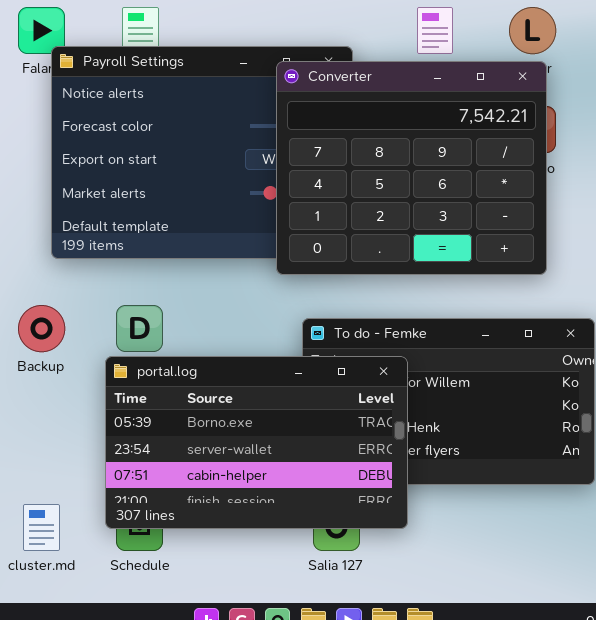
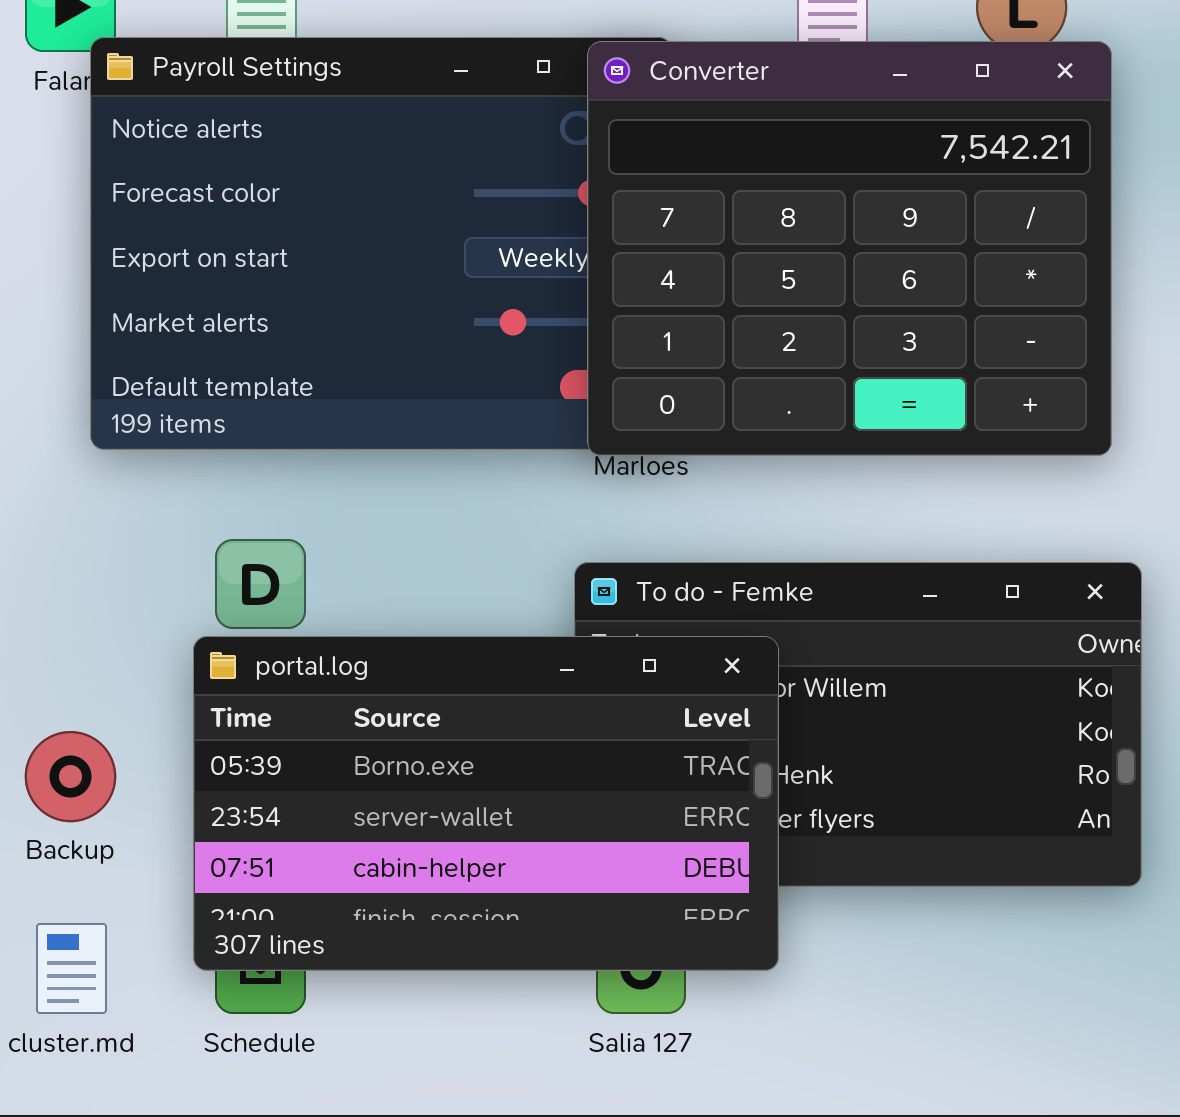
Converter: [276,61,547,275] -> [587,41,1112,456], moved
Backup: [18,305,65,352] -> [25,731,116,822], moved

